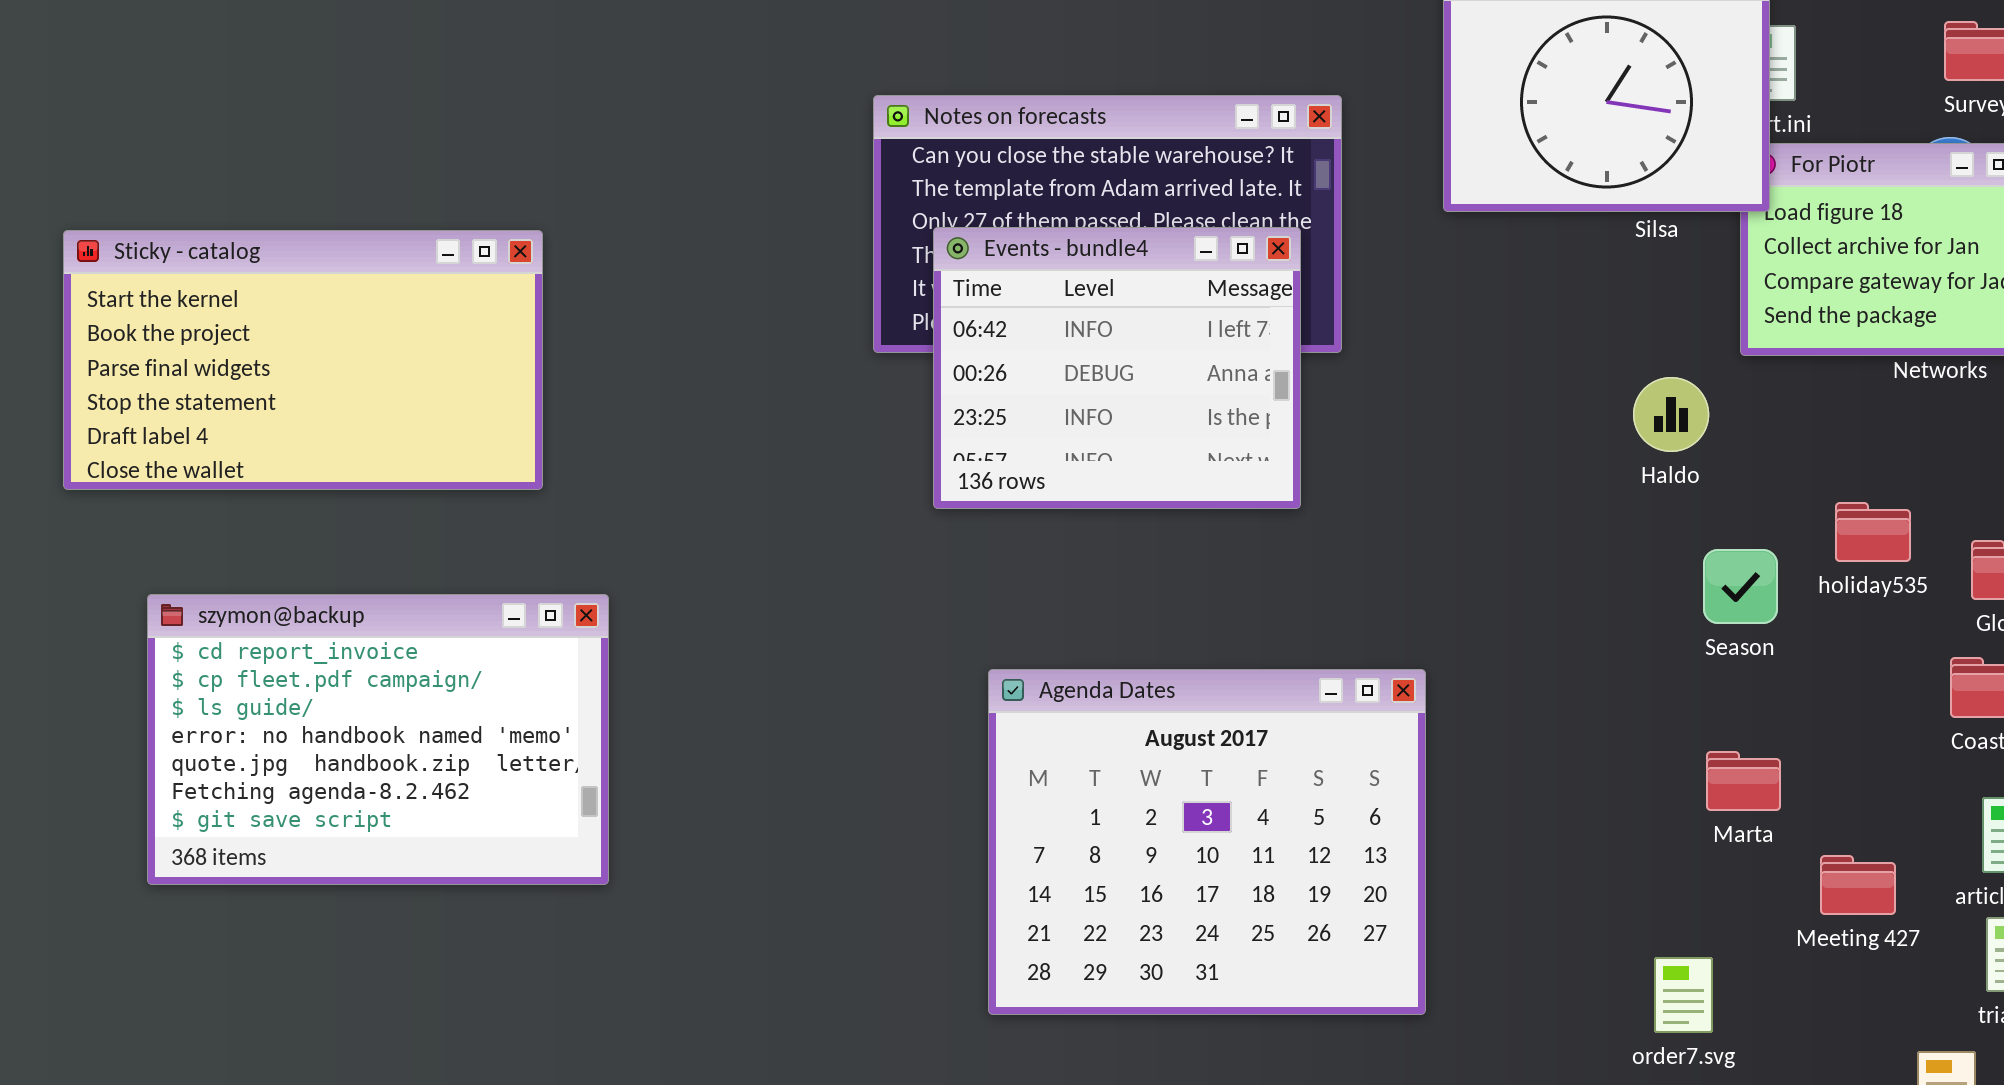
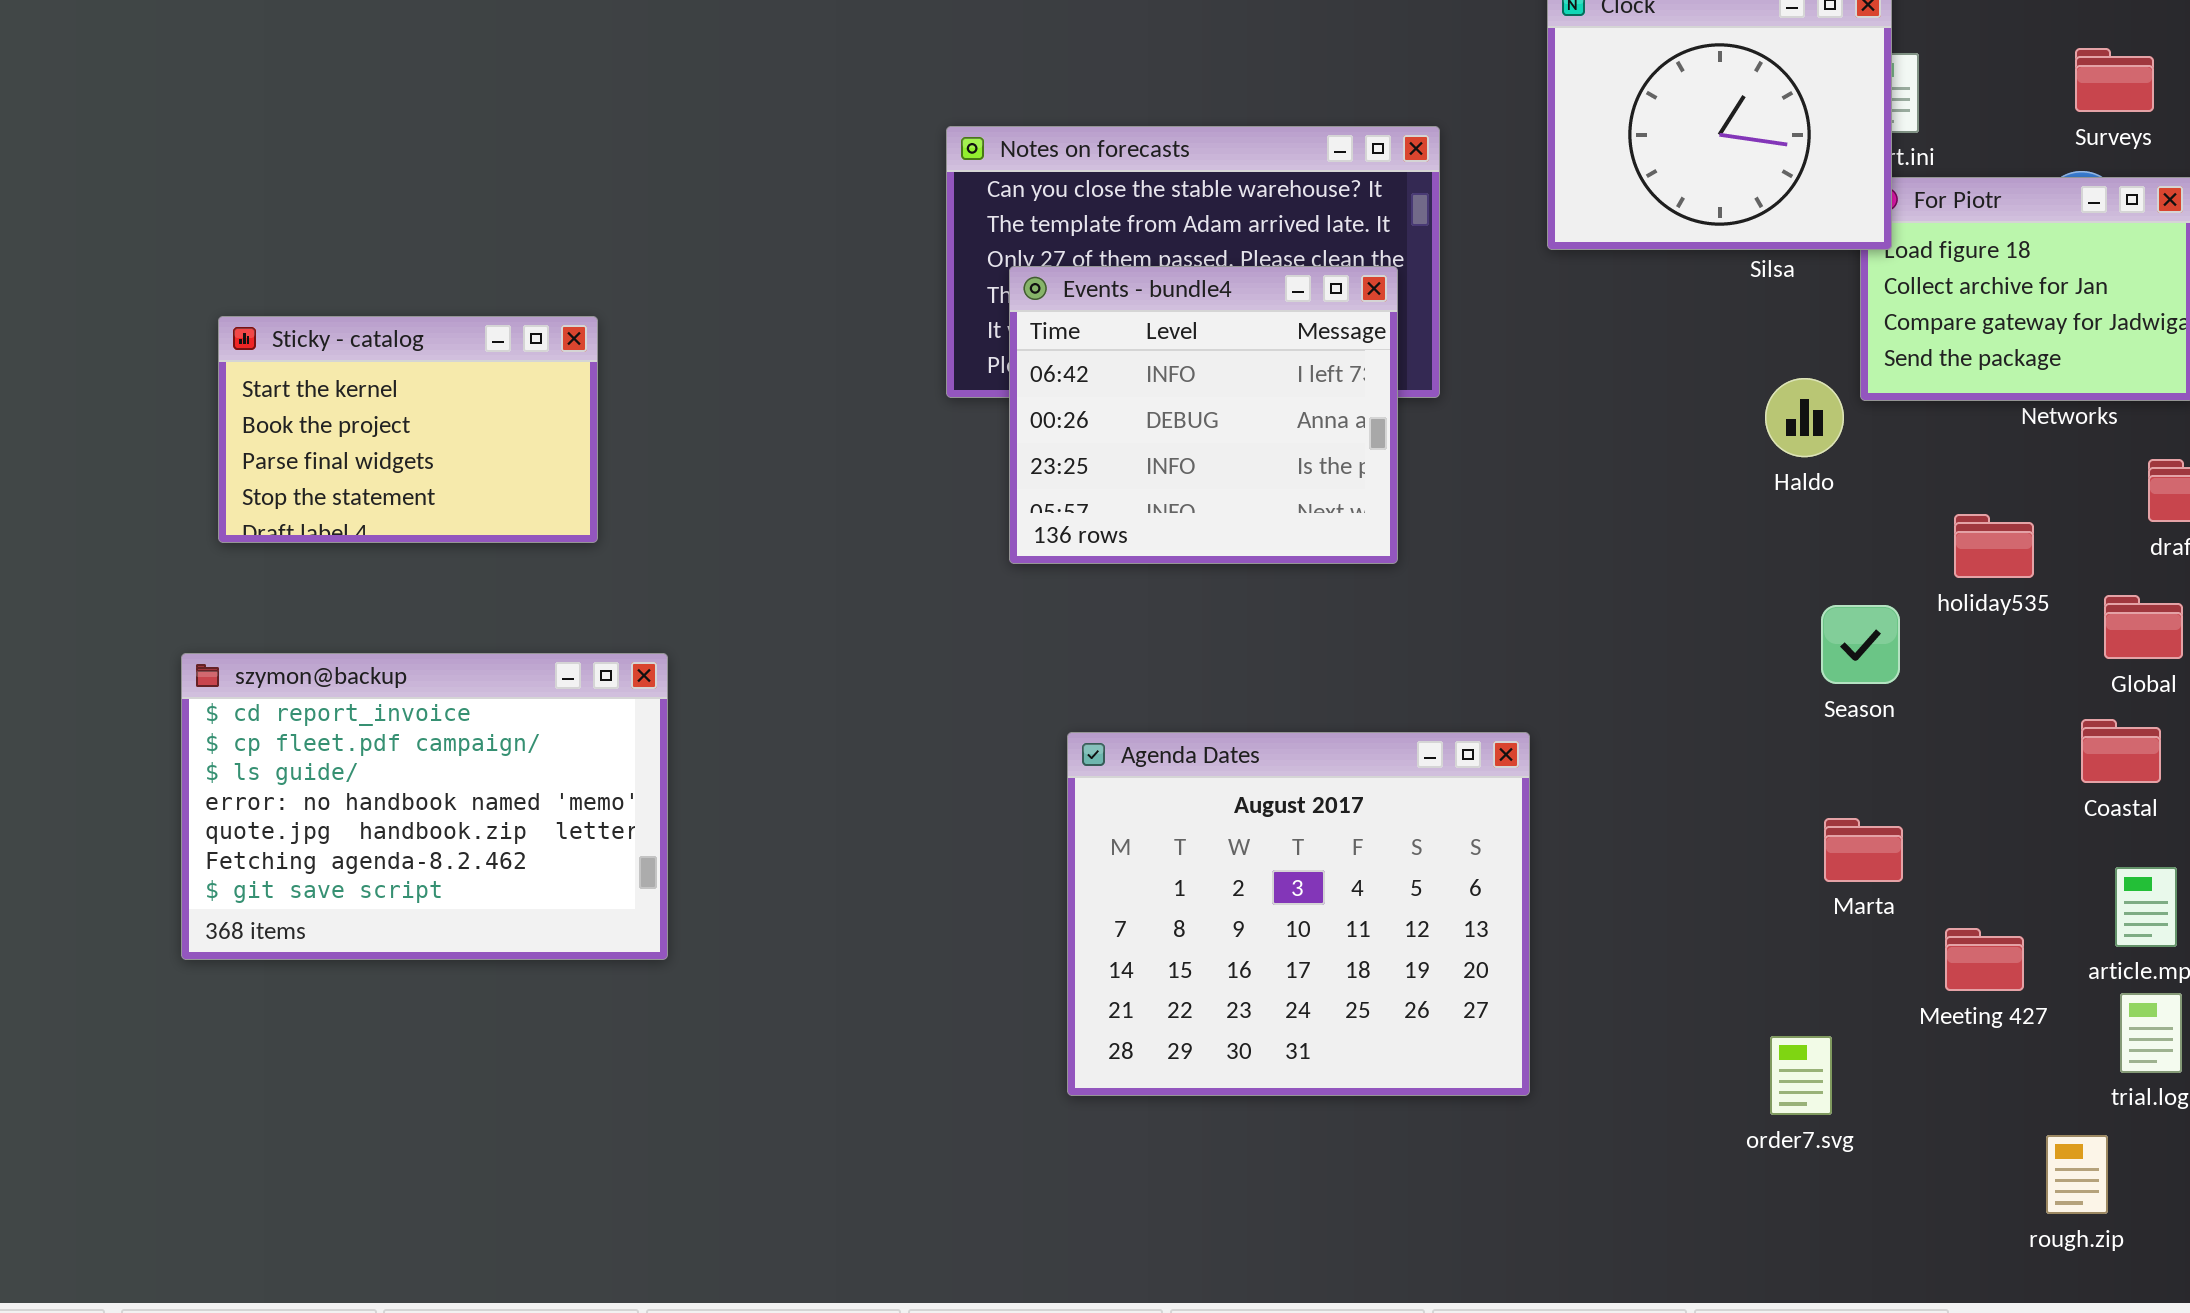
Sticky - catalog: [63,230,543,490] -> [218,316,598,543], resized
Haldo: [1633,377,1709,452] -> [1765,378,1844,457], moved
holiday535: [1835,502,1911,562] -> [1954,514,2034,578], moved

